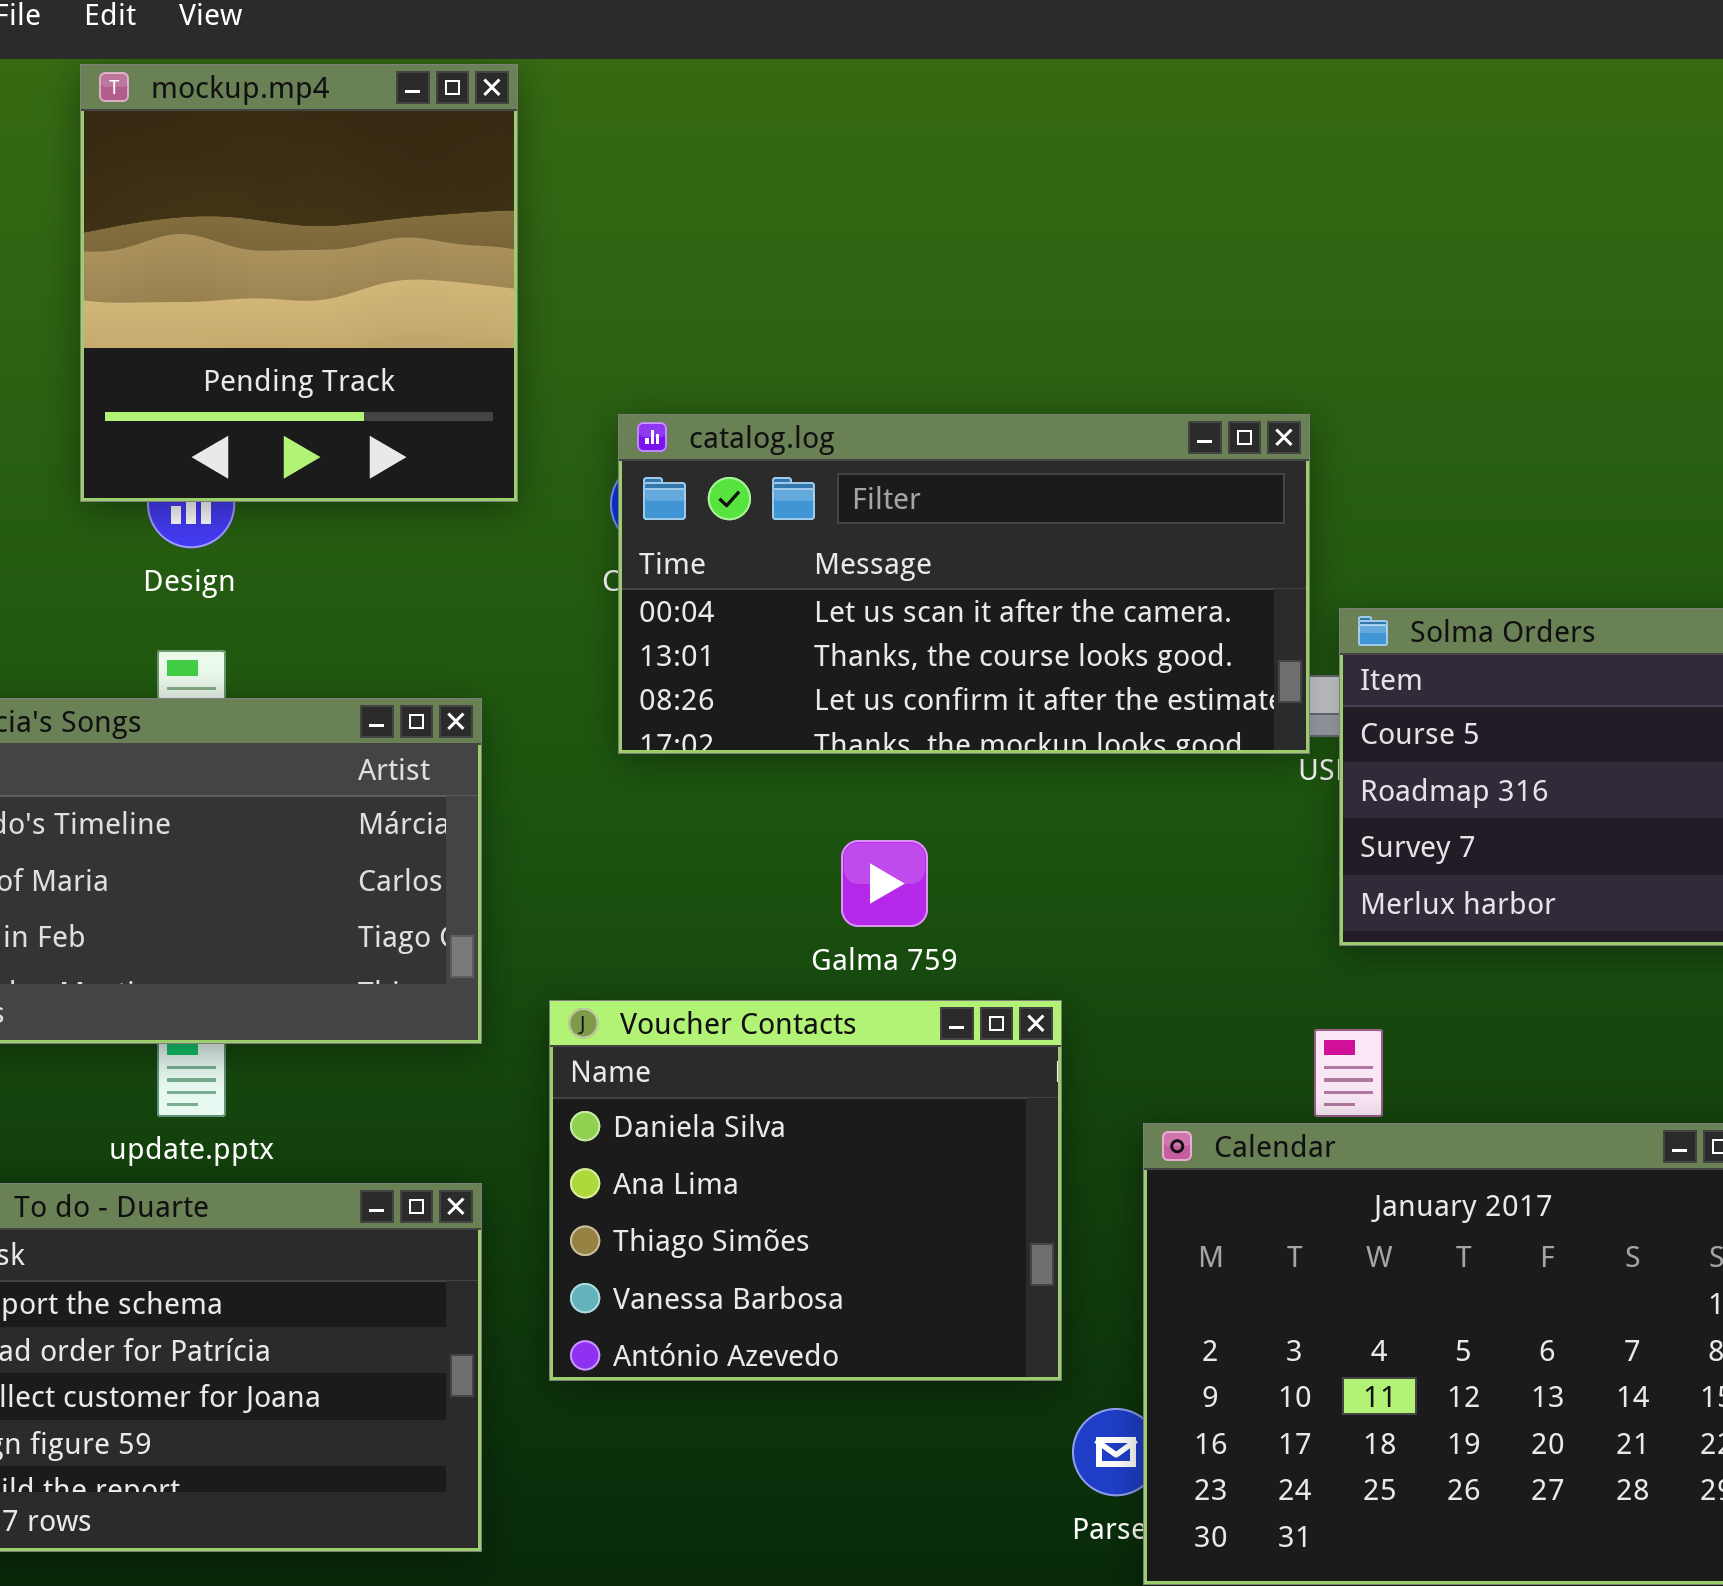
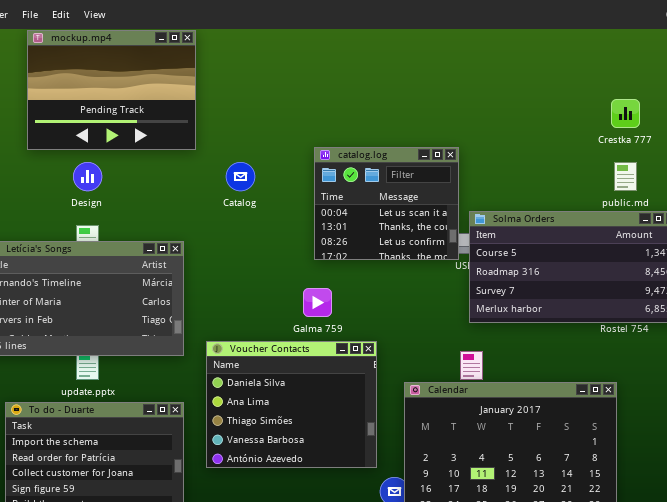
mockup.mp4: [80,64,518,502] -> [27,30,196,150], resized
catalog.log: [618,414,1310,754] -> [314,147,459,260], resized

